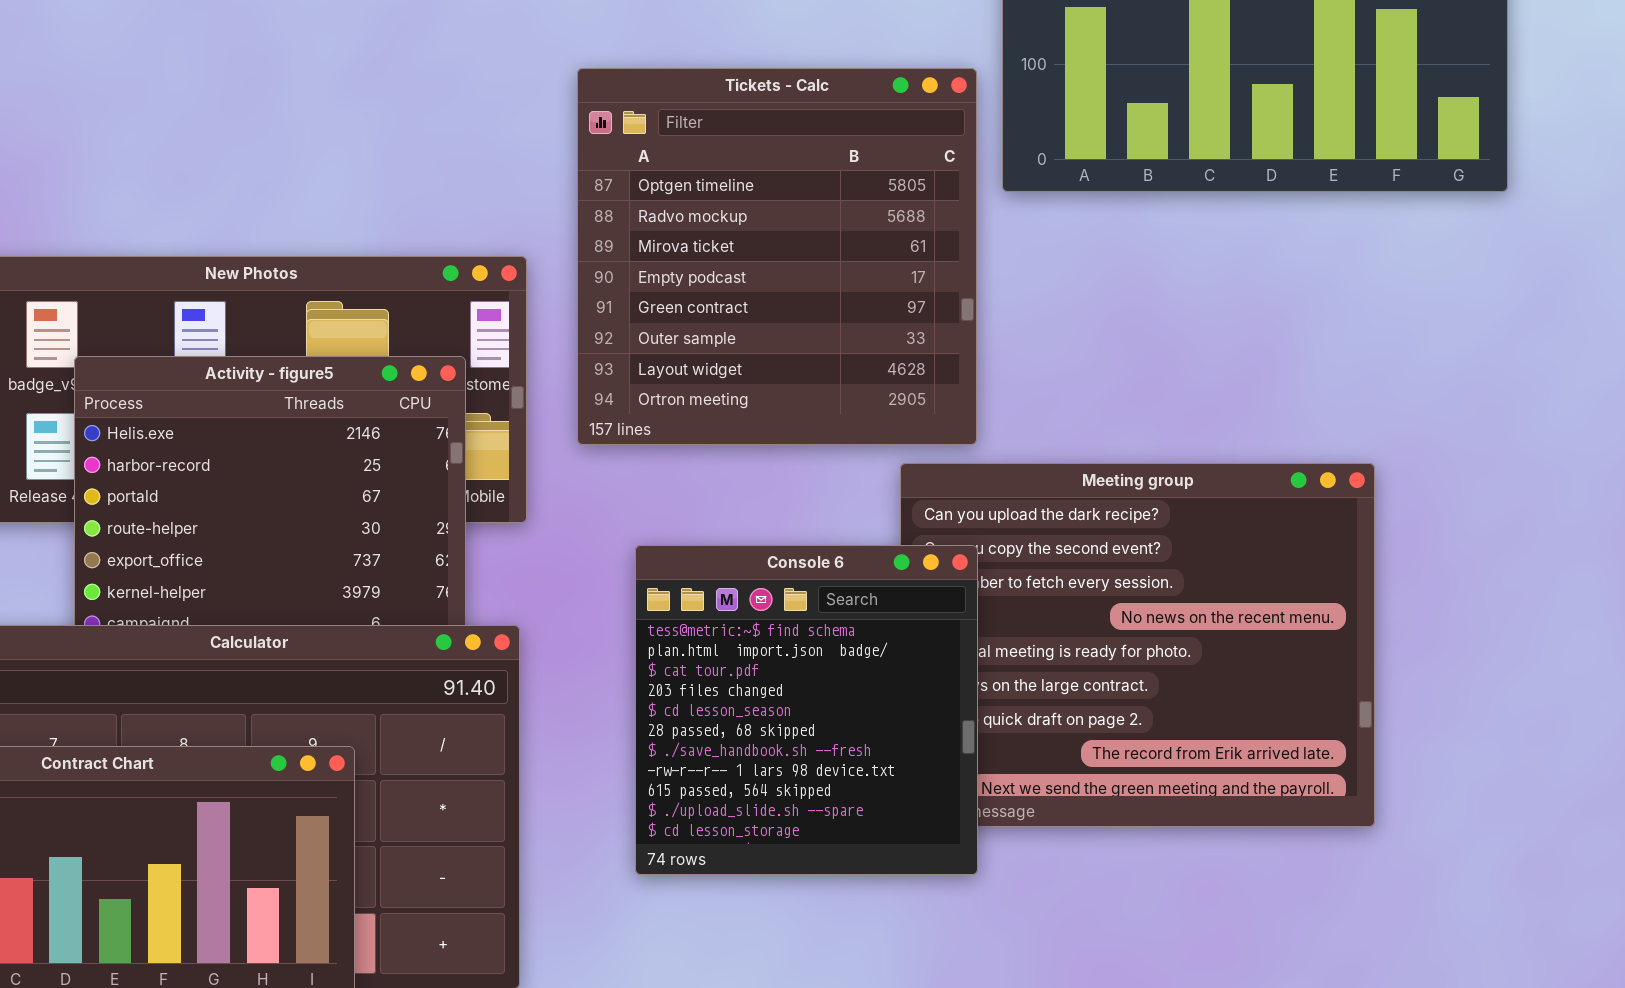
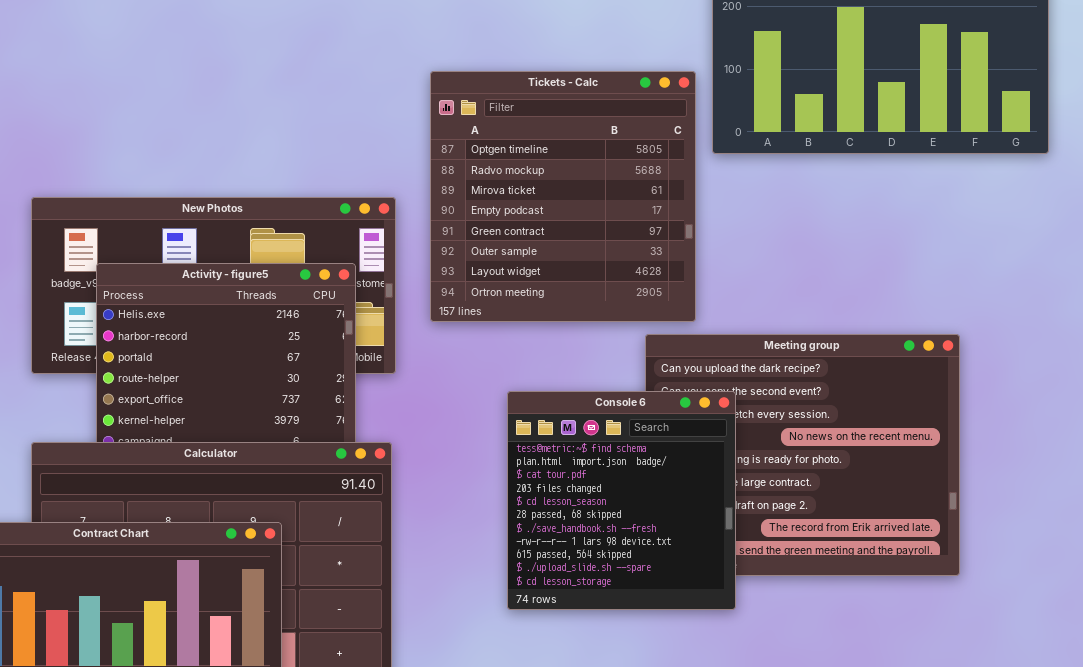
Console 6: [635,545,978,875] -> [507,391,736,610], moved

